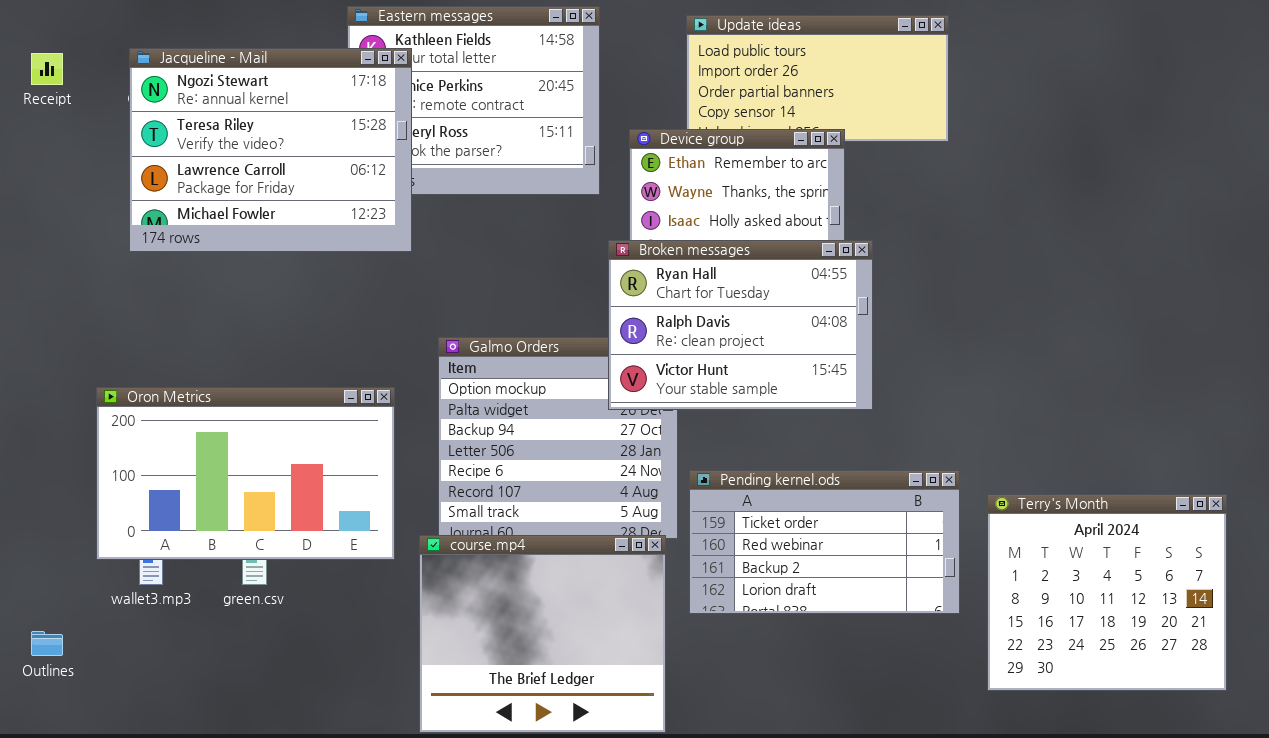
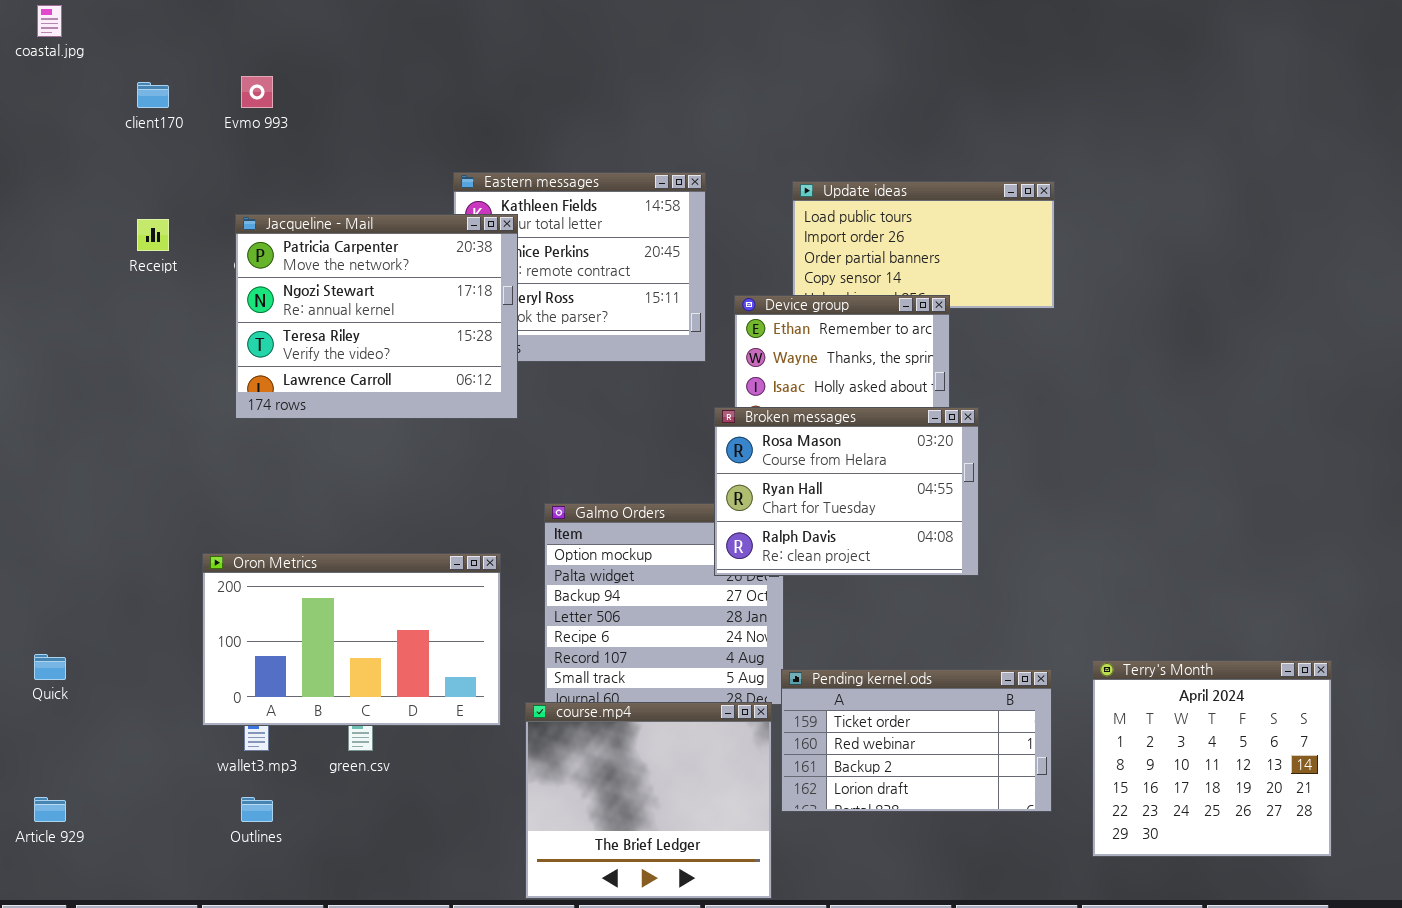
Jacqueline - Mail: [129,48,412,252] -> [235,214,518,419], scrolled up 1 row
Broken messages: [608,240,873,410] -> [714,407,979,576], scrolled up 1 row
Pending kernel.ods: [689,470,960,614] -> [781,669,1052,812], moved
Outlines: [31,631,63,656] -> [241,797,273,822], moved

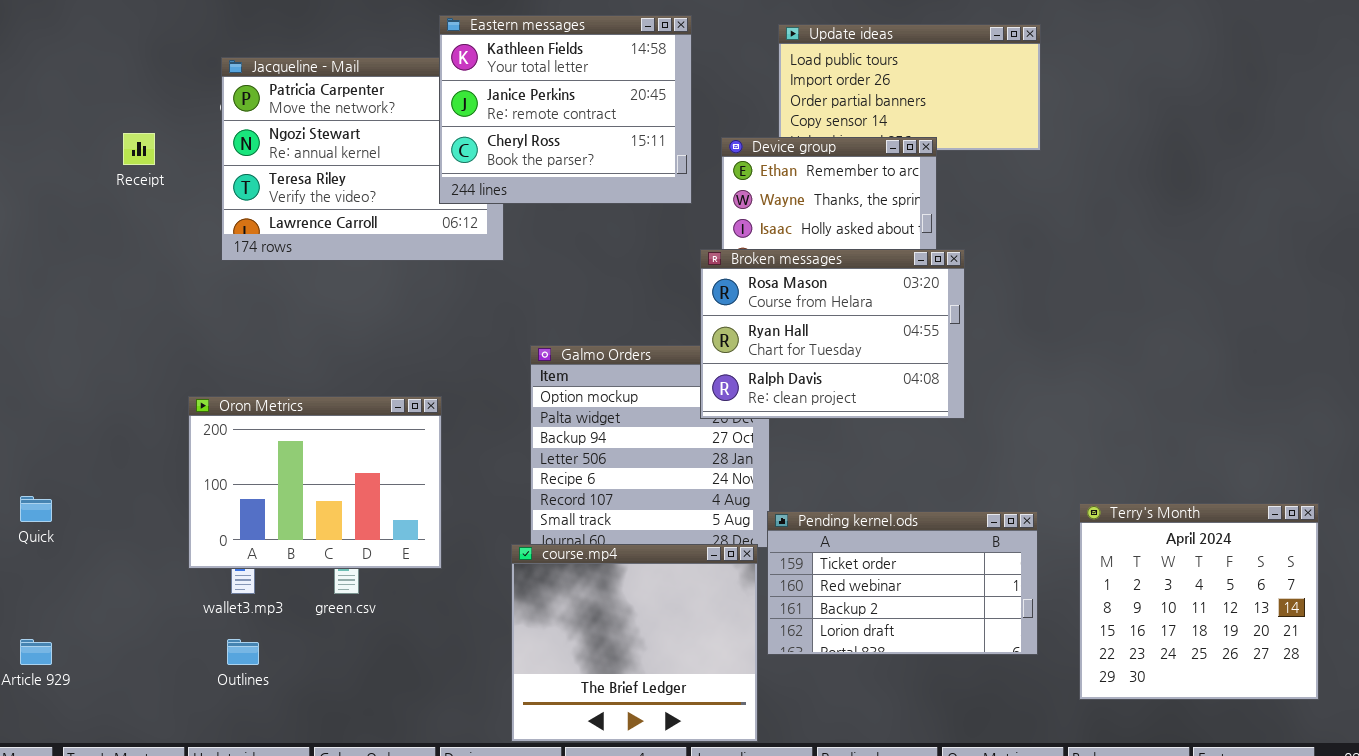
Eastern messages: [453,172,706,362] -> [439,15,692,204], raised
Receipt: [137,219,169,251] -> [123,133,155,165], moved
Oron Metrics: [202,553,501,726] -> [188,396,442,569], resized

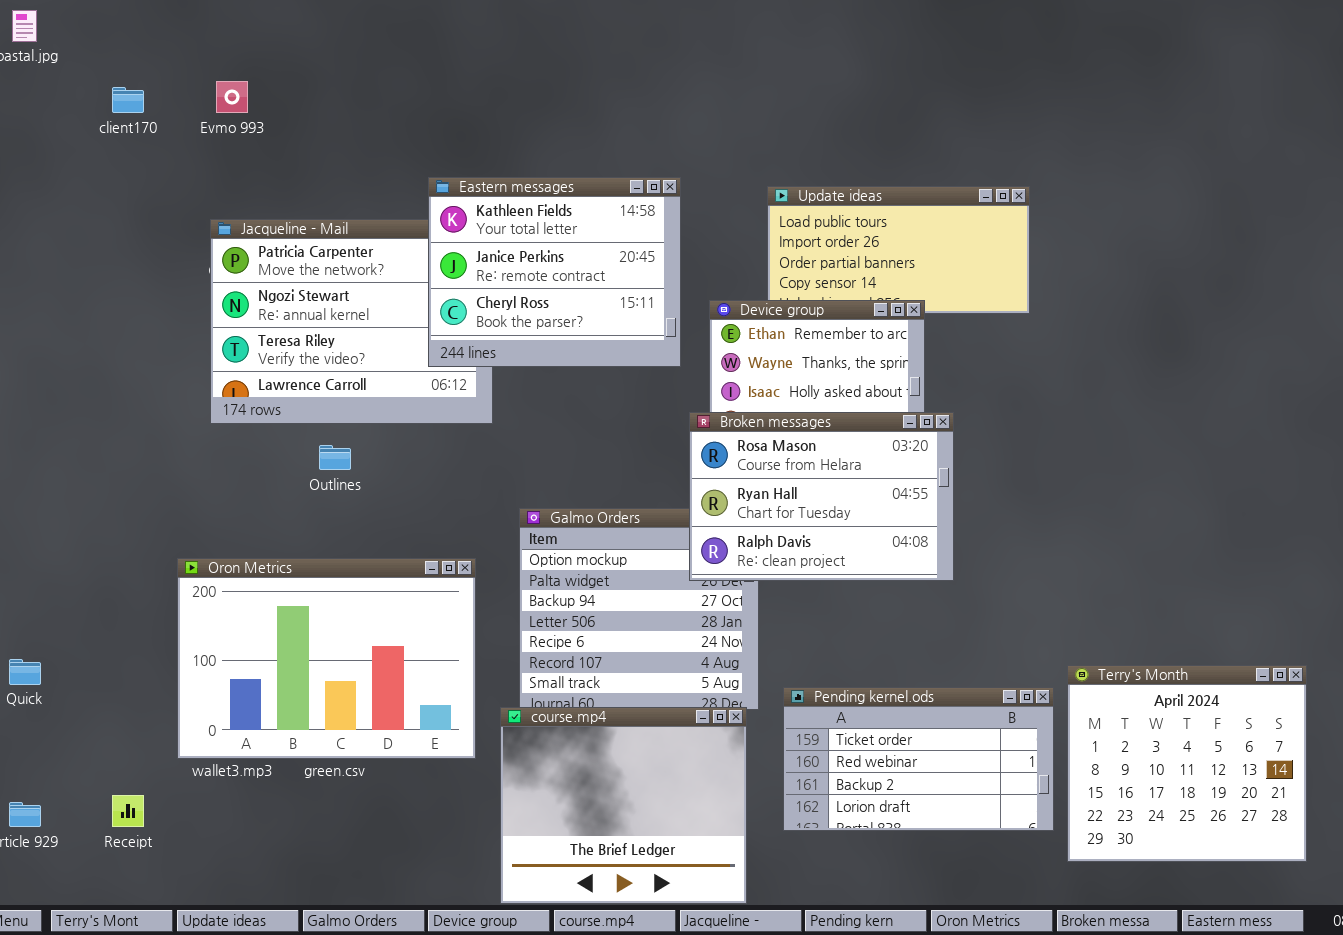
Receipt: [123,133,155,165] -> [112,795,144,827], moved
Oron Metrics: [188,396,442,569] -> [177,558,476,759], resized
Pending kernel.ods: [767,511,1038,655] -> [783,687,1054,831], moved
Outlines: [227,639,259,665] -> [319,445,351,470], moved

